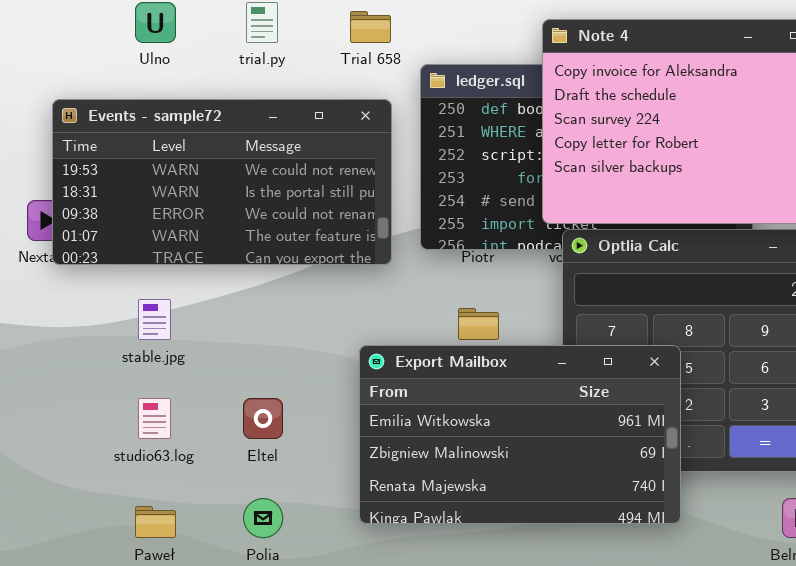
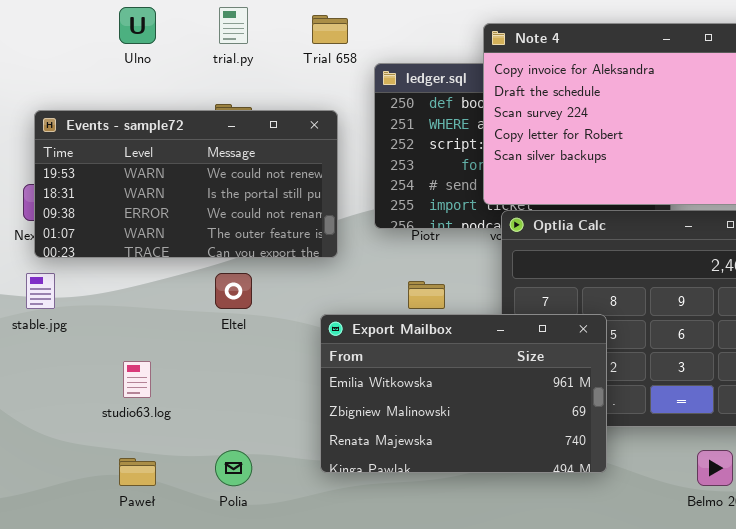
Events - sample72: [52,99,392,265] -> [34,110,338,258], moved
stable.jpg: [138,299,171,340] -> [26,273,55,309], moved
Eltel: [243,398,283,439] -> [215,273,252,309], moved

